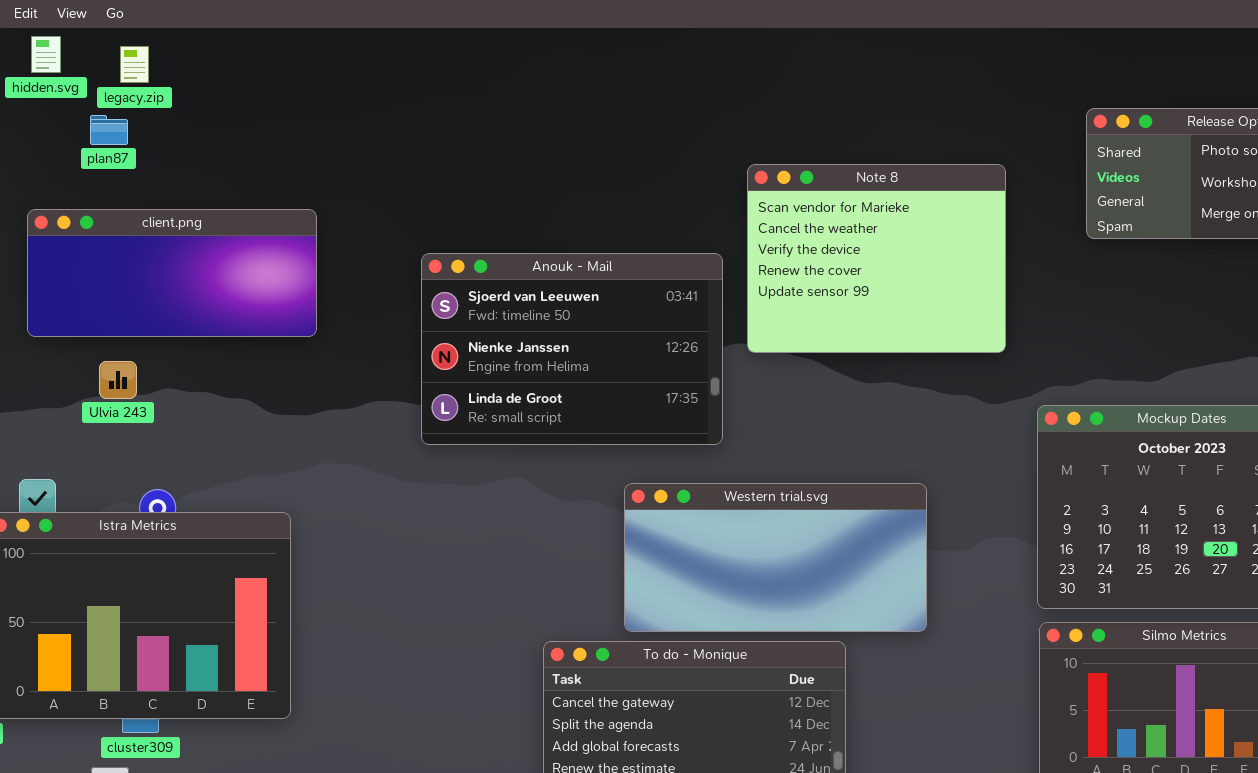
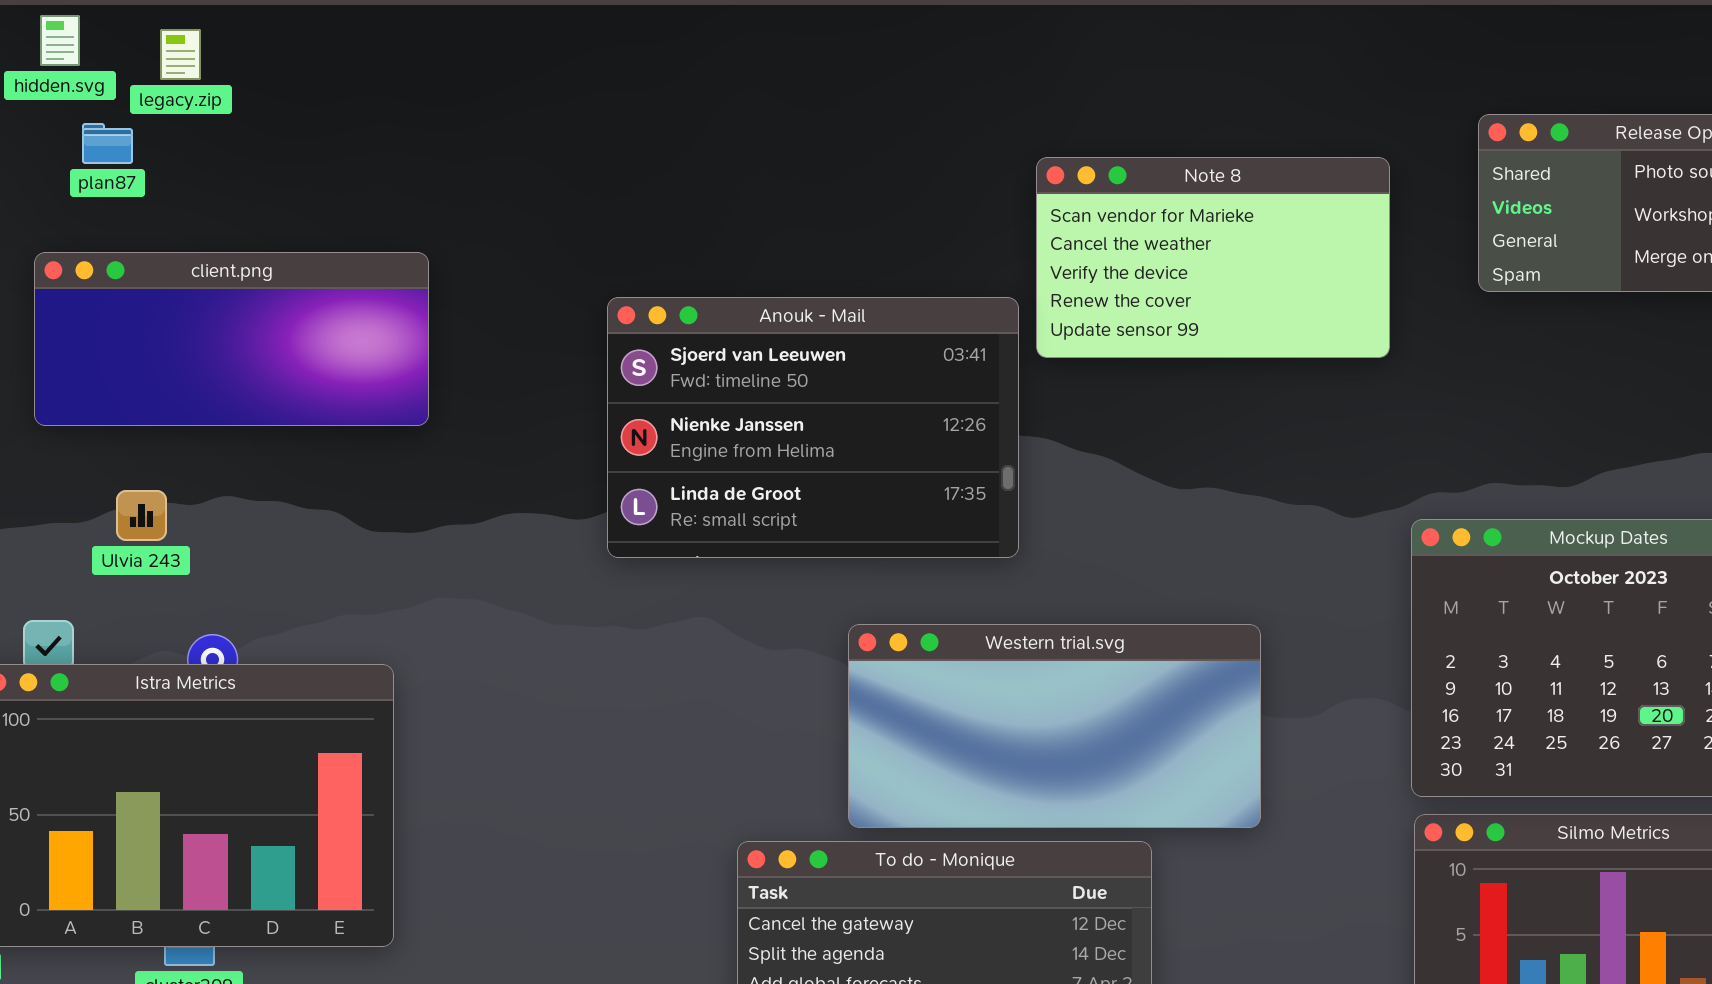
plan87: [90,115,128,145] -> [82,123,133,164], moved
Note 8: [747,164,1006,353] -> [1036,157,1390,358], moved, resized
Anouk - Mail: [421,253,723,445] -> [607,297,1019,558], moved
Ulvia 243: [99,361,137,399] -> [116,490,167,541], moved

